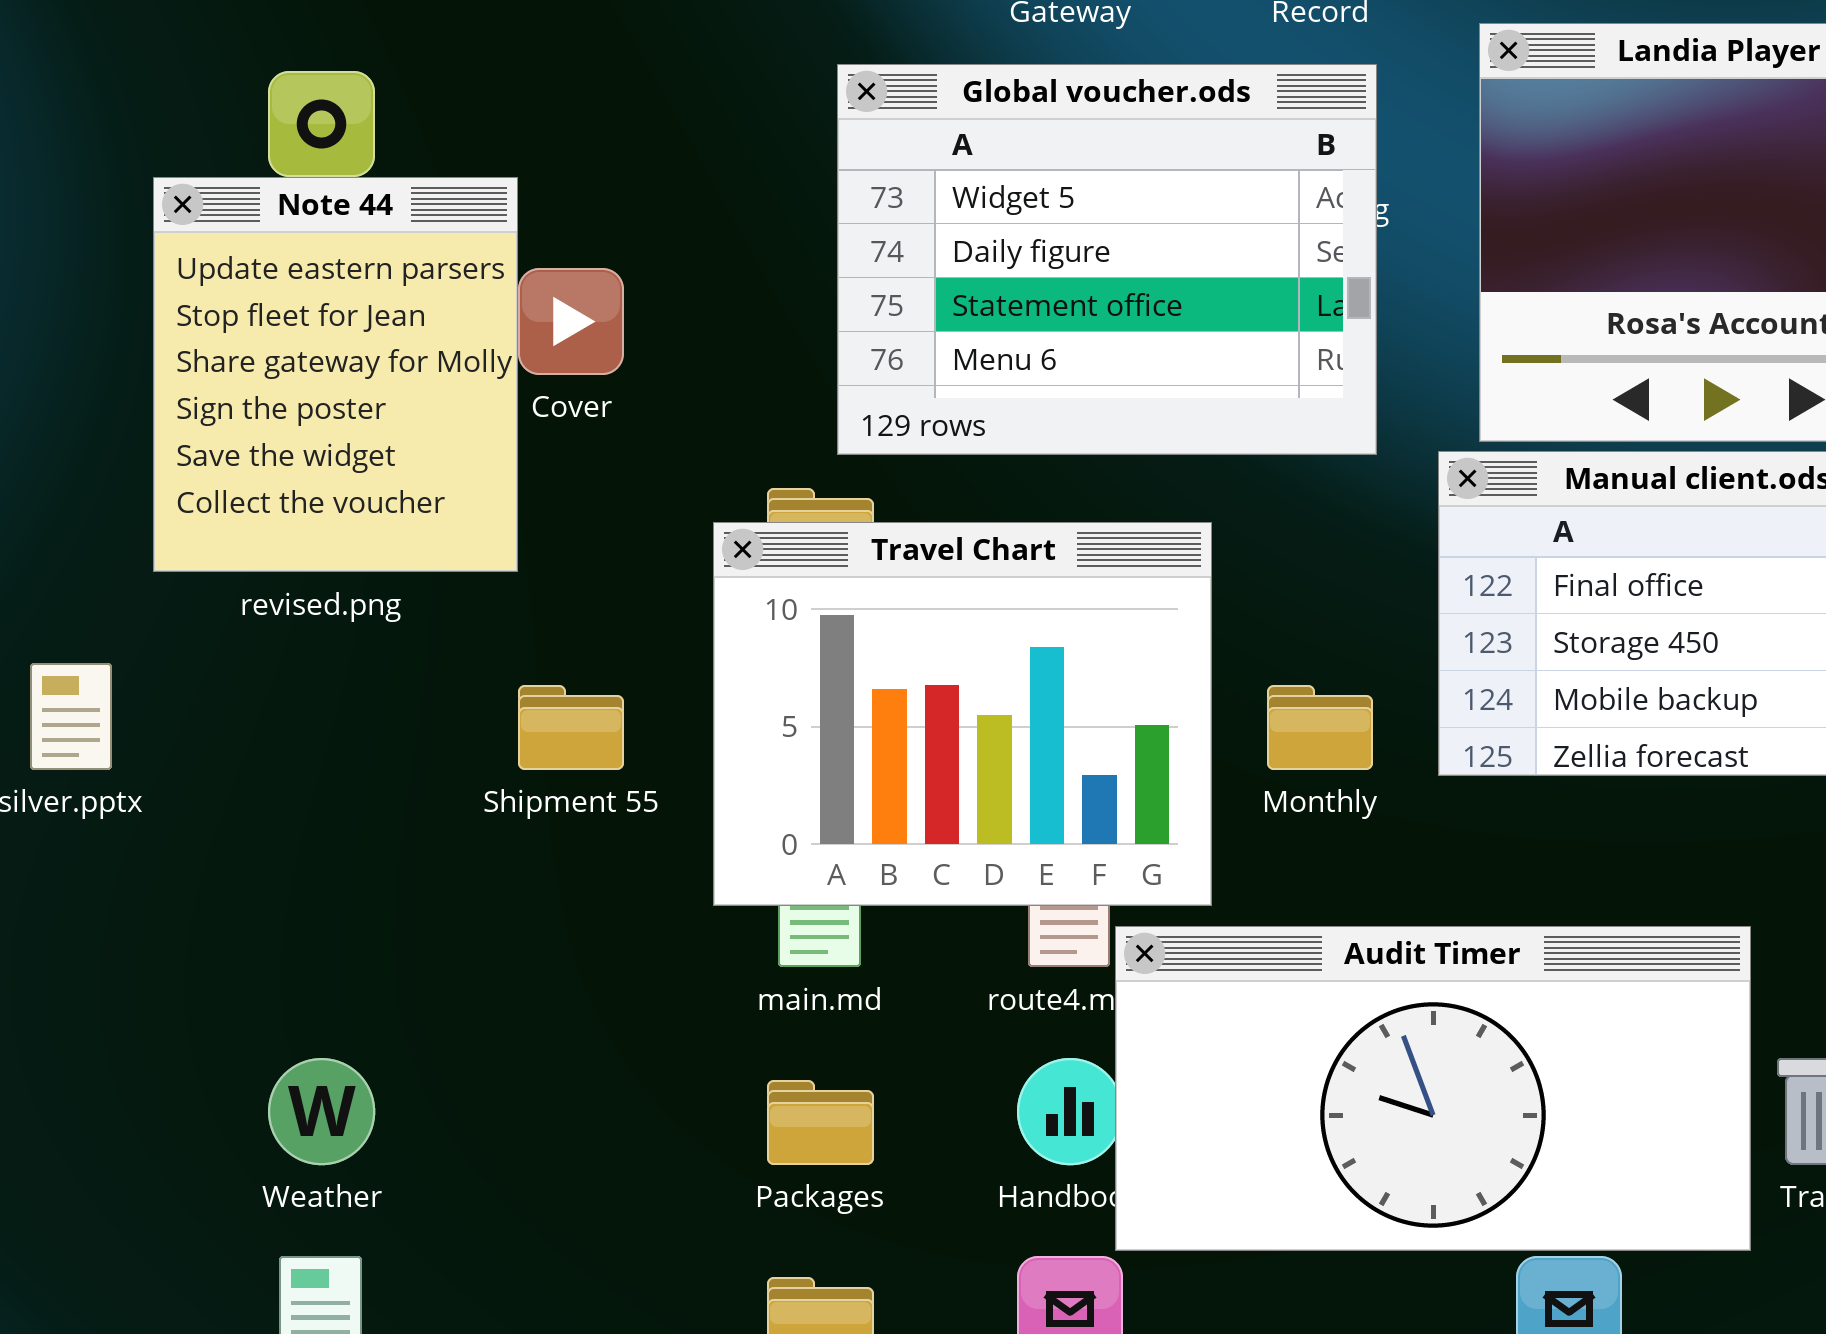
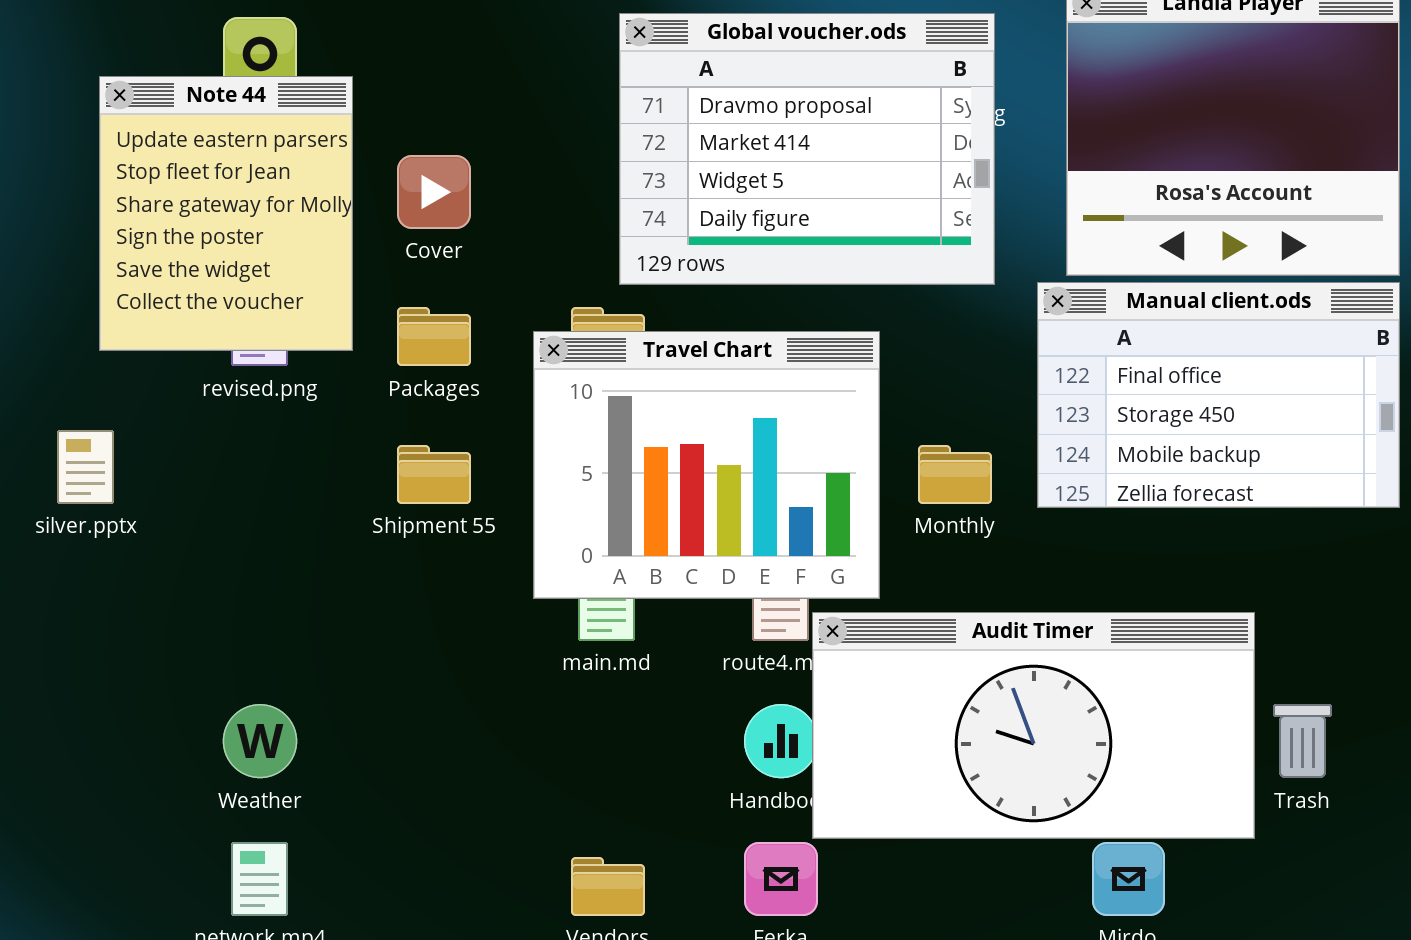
Global voucher.ods: [837,64,1377,455] -> [619,13,995,285], scrolled up 2 rows
Note 44: [153,177,518,572] -> [99,76,353,351], moved
Packages: [767,1080,874,1165] -> [397,307,471,366], moved

